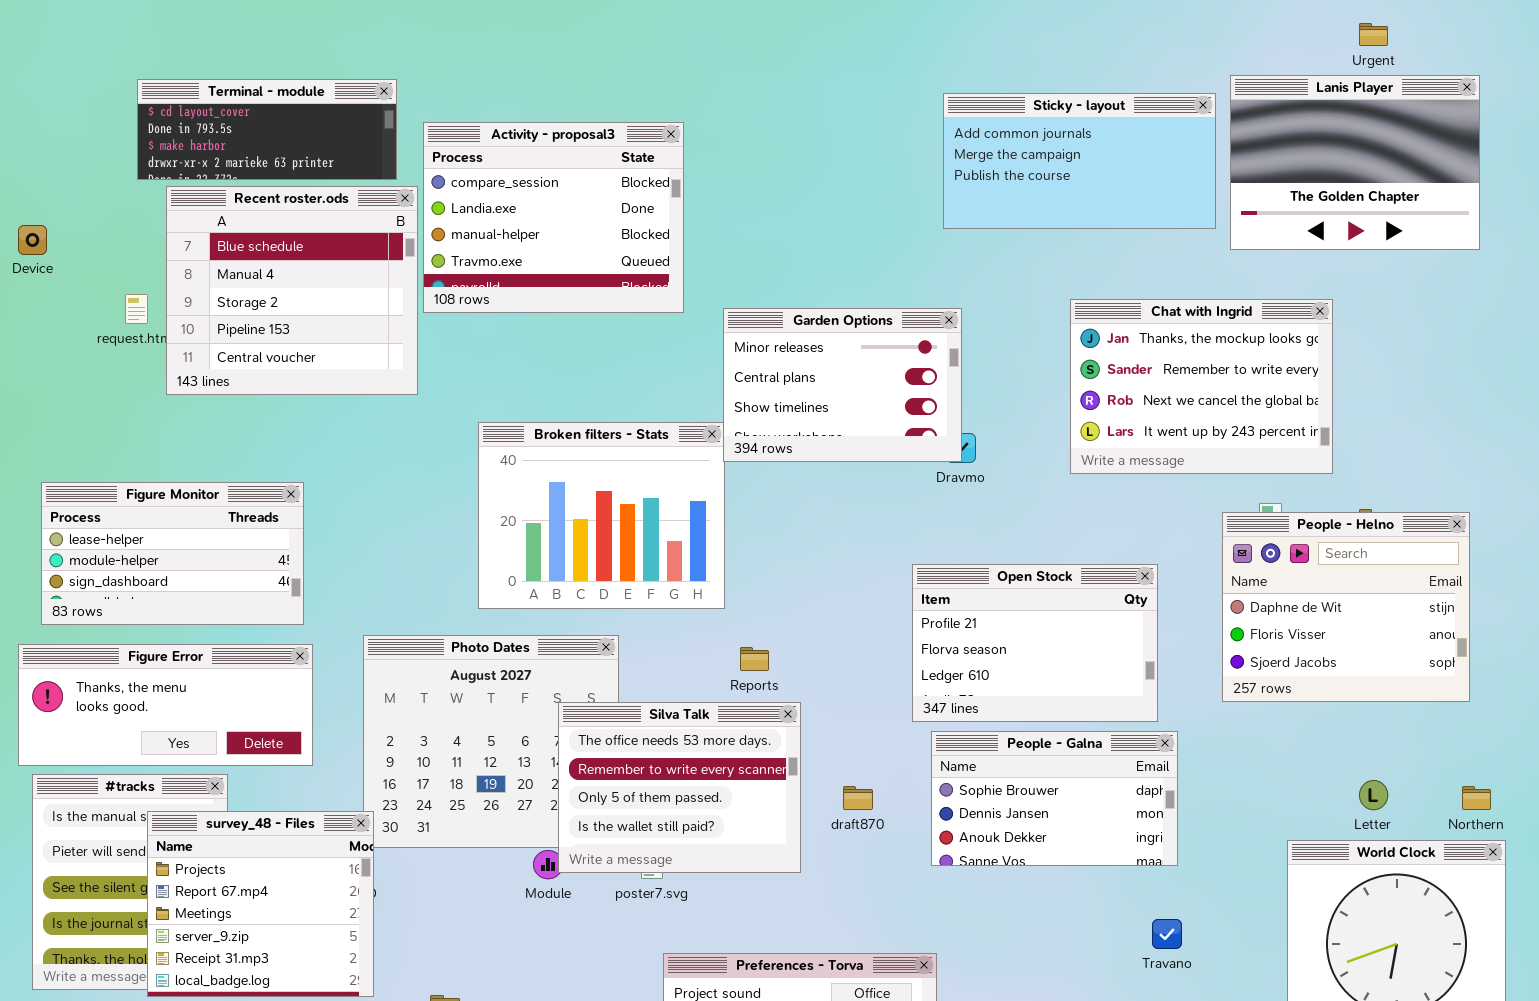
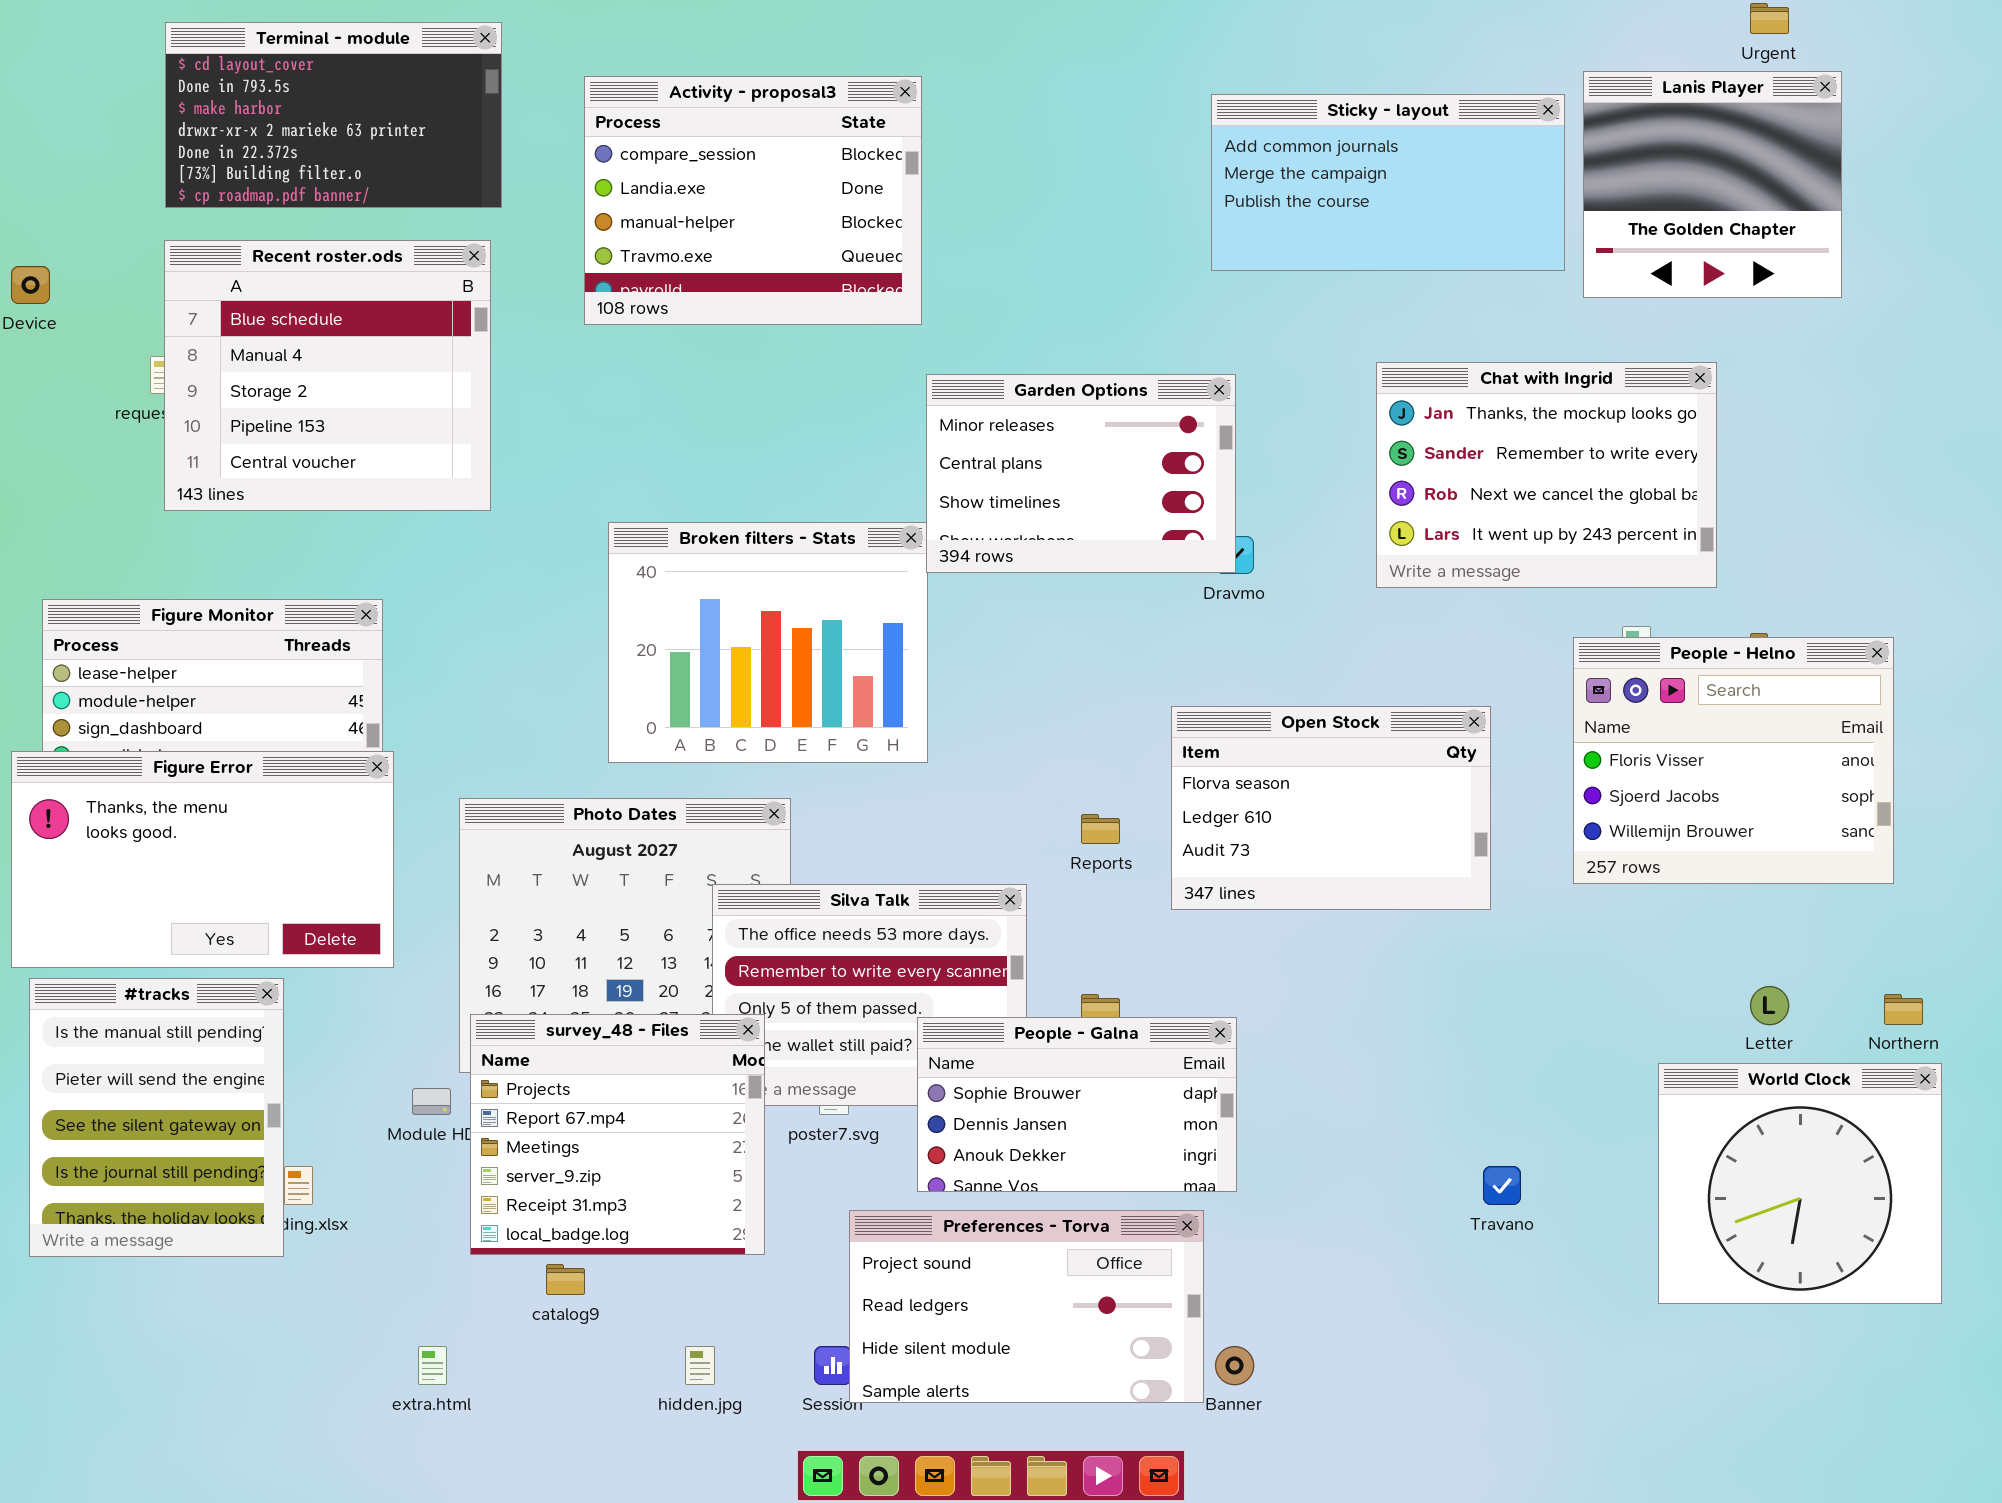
Lanis Player: [1230,75,1480,250] -> [1583,71,1842,298], resized
Terminal - module: [137,79,397,180] -> [165,22,502,208], resized
Activity - proposal3: [423,122,684,313] -> [584,76,922,325], moved
Recent roster.ods: [166,186,418,395] -> [164,240,491,511], moved
People - Helno: [1222,512,1470,702] -> [1573,637,1894,884], scrolled down 1 row
Open Stock: [912,564,1158,722] -> [1171,706,1491,910], scrolled down 1 row
Figure Error: [18,644,313,766] -> [11,751,394,968], resized
Reports: [740,647,769,671] -> [1081,814,1120,844], moved
People - Galna: [931,731,1178,866] -> [917,1017,1237,1192], moved
survey_48 - Files: [147,811,374,997] -> [470,1014,765,1255], moved

